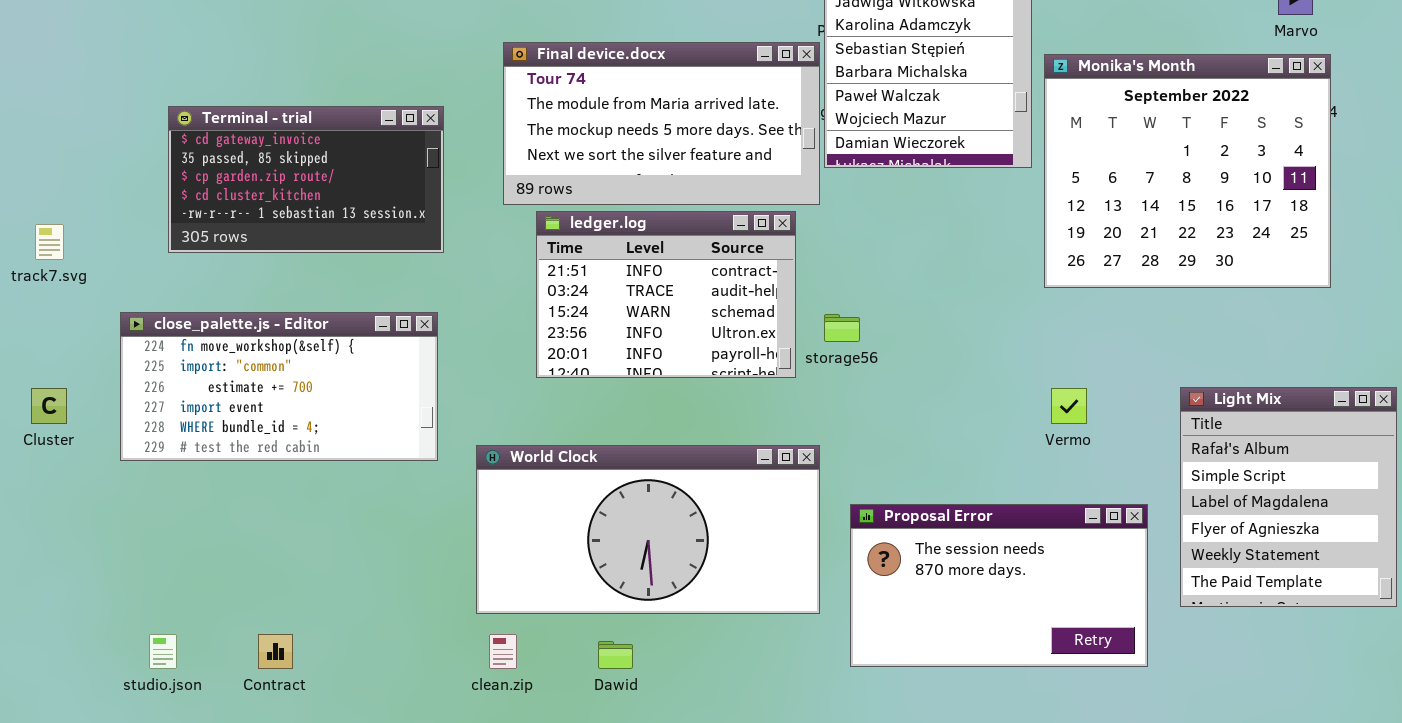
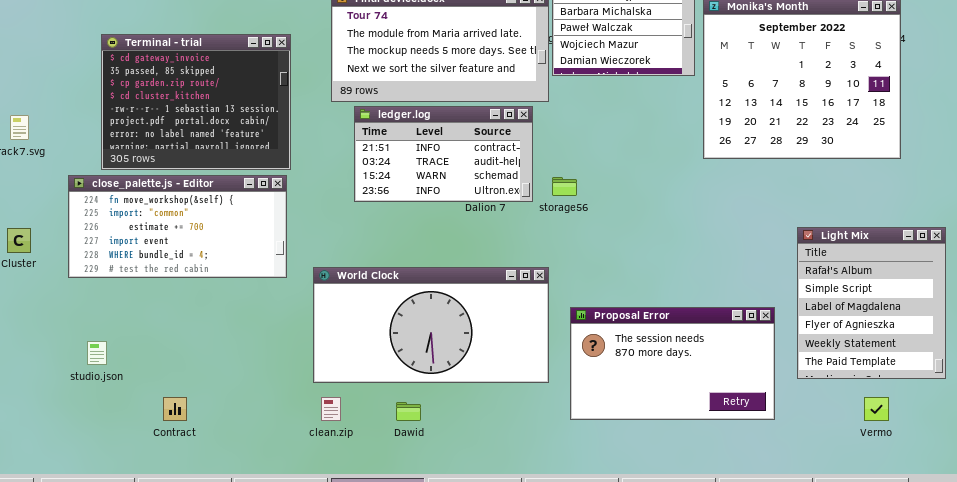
Terminal - trial: [168,106,444,253] -> [101,34,291,170], resized
ledger.log: [536,211,796,378] -> [354,106,533,202], resized
Vermo: [1051,388,1087,424] -> [864,397,889,421], moved
studio.json: [149,634,177,669] -> [87,341,107,365], moved

